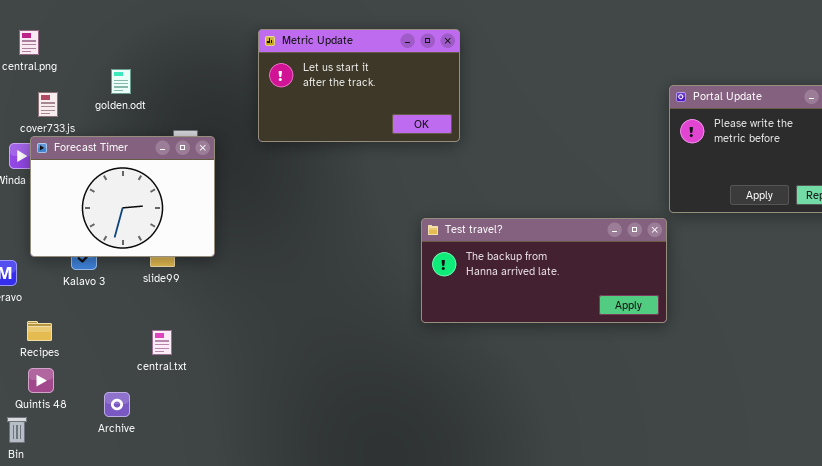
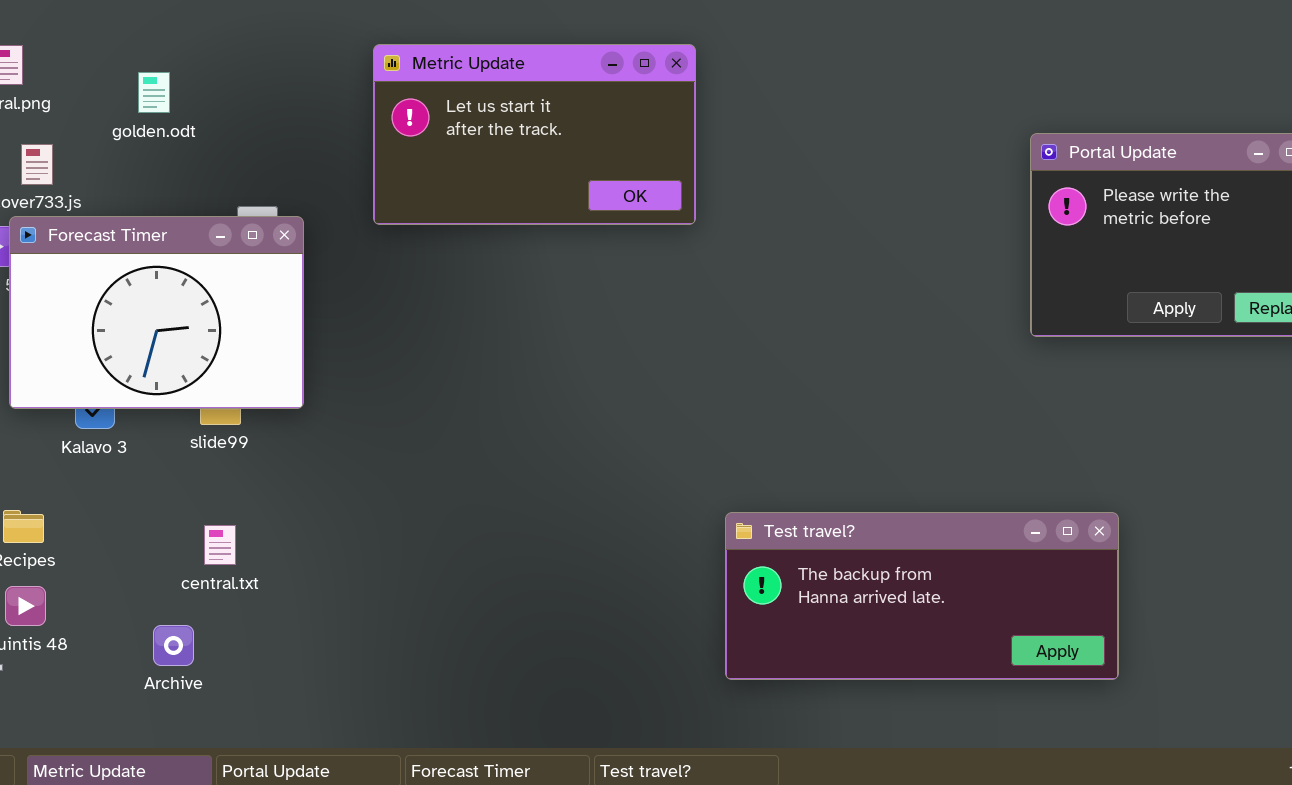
golden.odt: [111,69,131,94] -> [138,72,170,113], moved
Test travel?: [421,218,667,323] -> [725,512,1119,680], moved
Archive: [104,392,130,417] -> [153,625,194,666], moved

